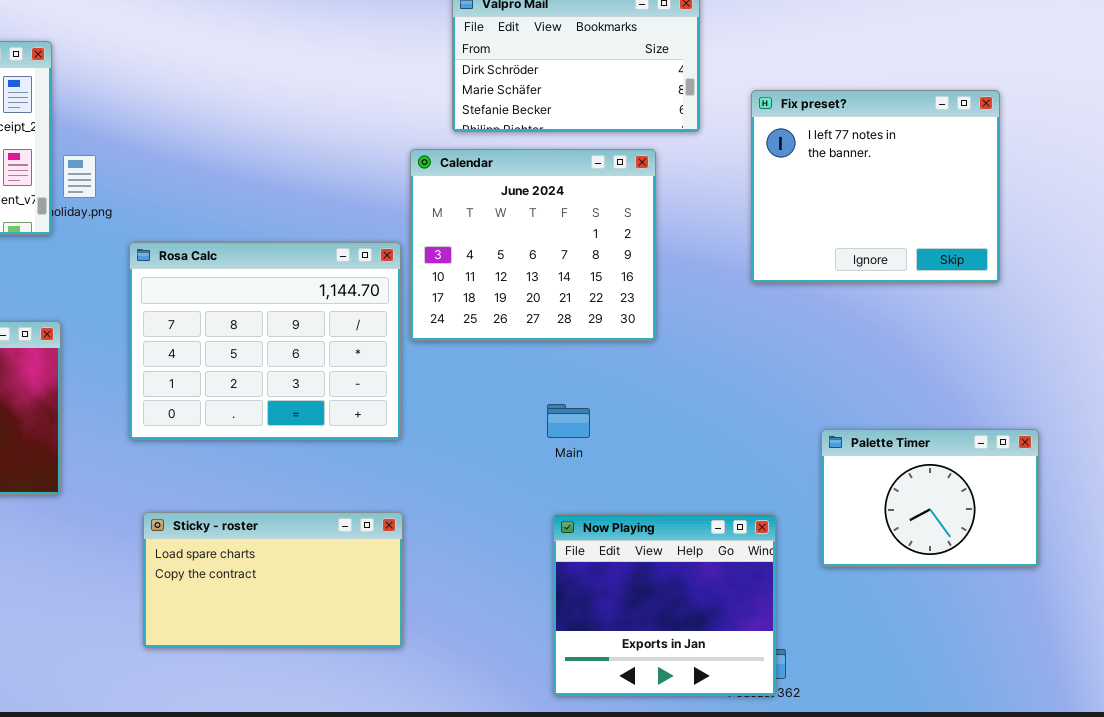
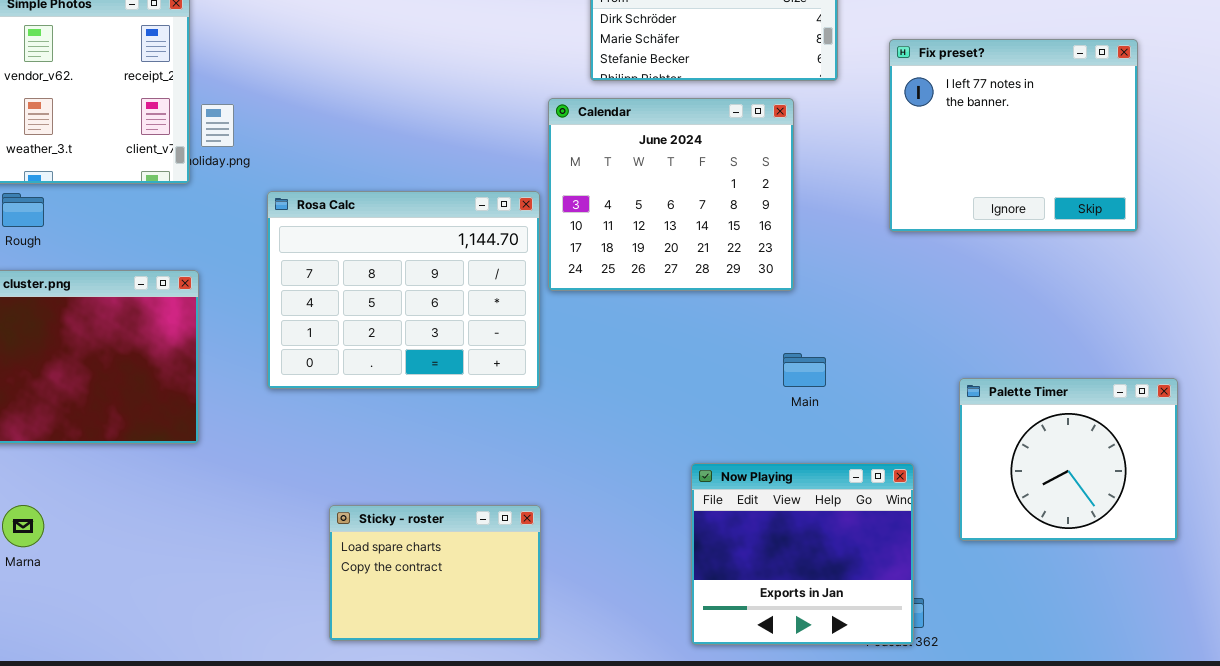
Main: [547,404,590,438] -> [783,353,826,387], moved
Palette Timer: [821,429,1039,567] -> [959,378,1178,541], resized
Sticky - roster: [143,512,403,648] -> [329,505,541,641], moved, resized

